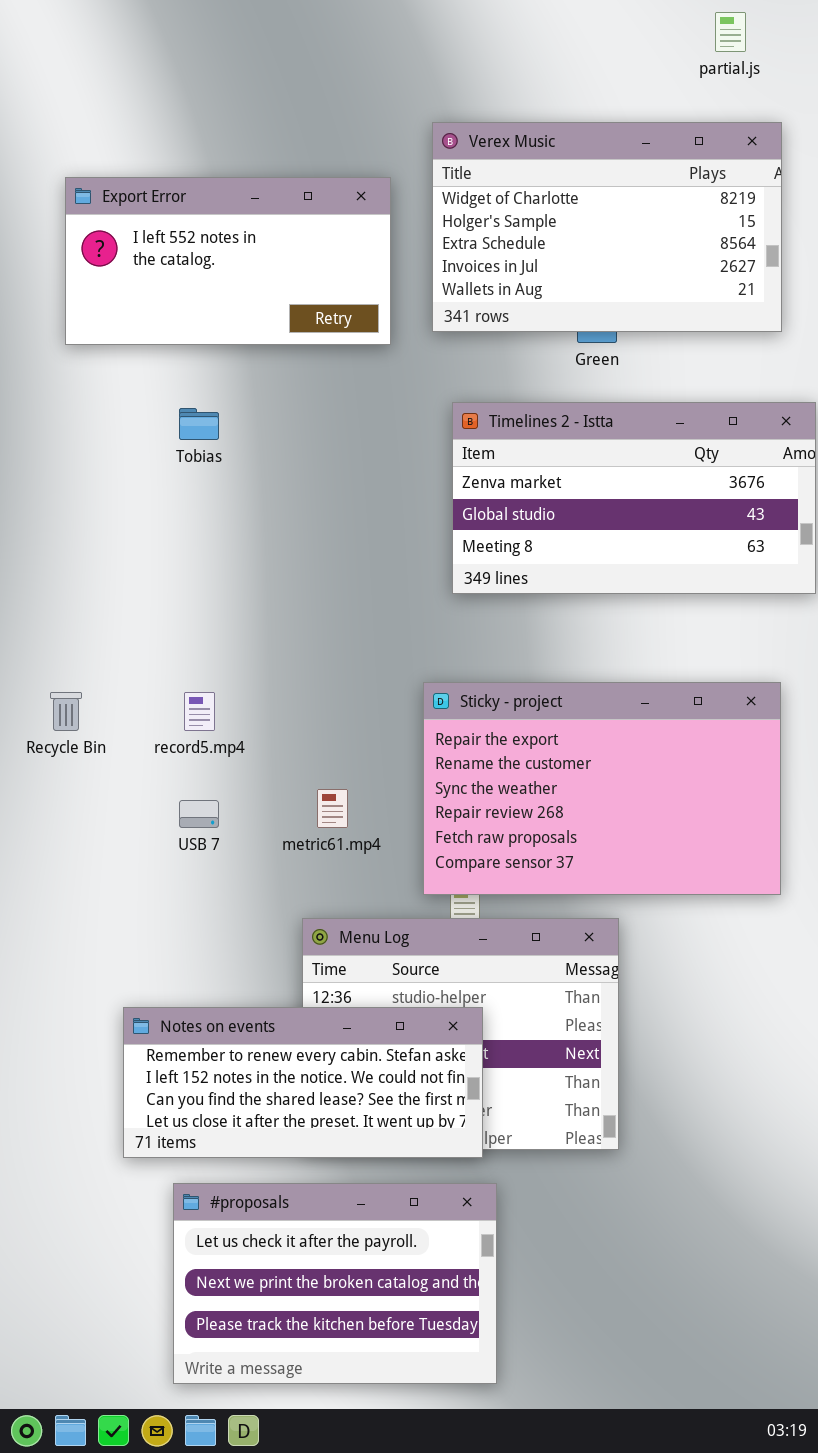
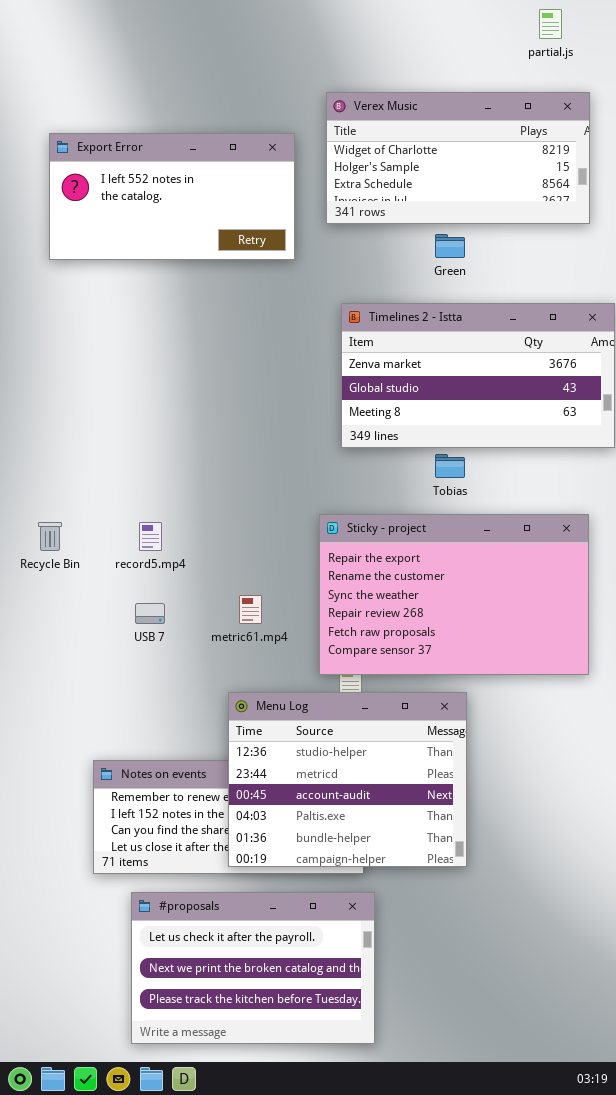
Verex Music: [432,122,782,332] -> [326,92,590,224], resized
Tobias: [179,408,219,440] -> [435,454,465,478], moved
Menu Log: [302,918,619,1150] -> [228,692,467,867], raised

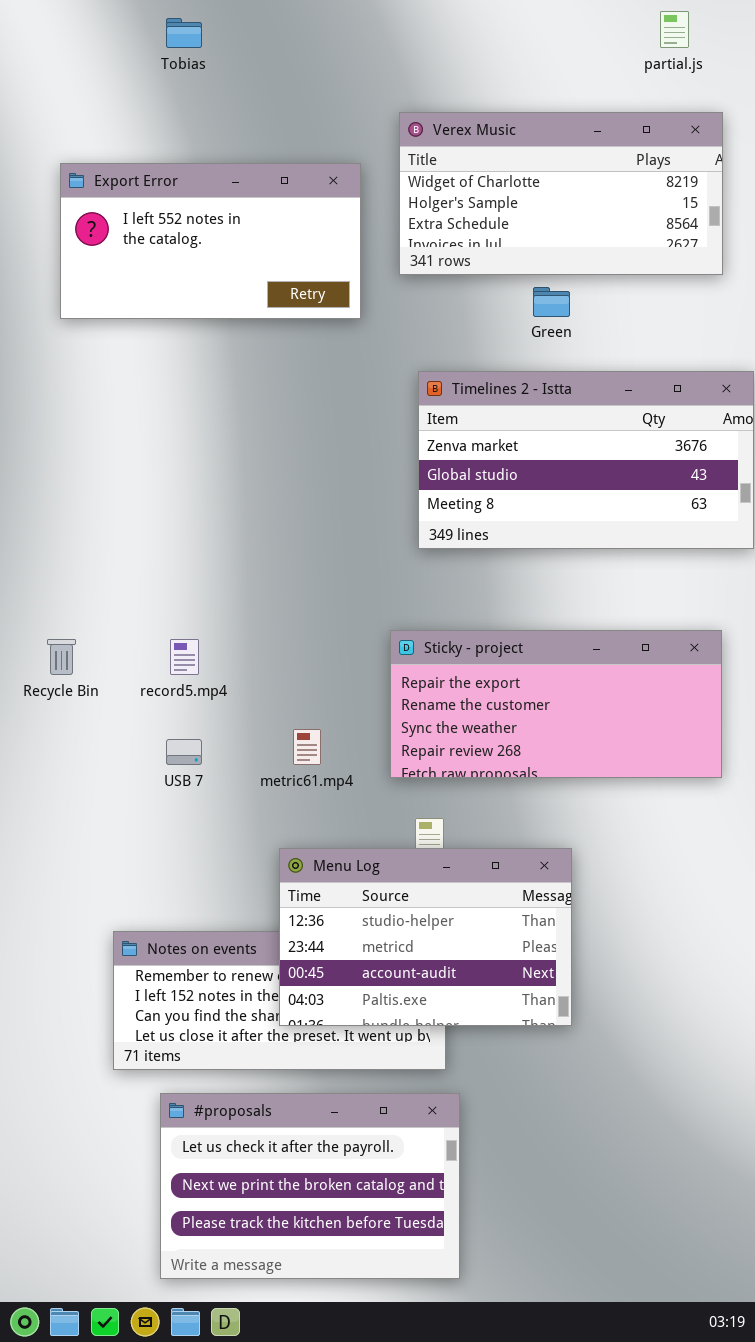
Tobias: [435,454,465,478] -> [166,18,202,48], moved
Sticky - project: [319,514,589,675] -> [390,630,722,778], resized
Menu Log: [228,692,467,867] -> [279,848,572,1026], resized

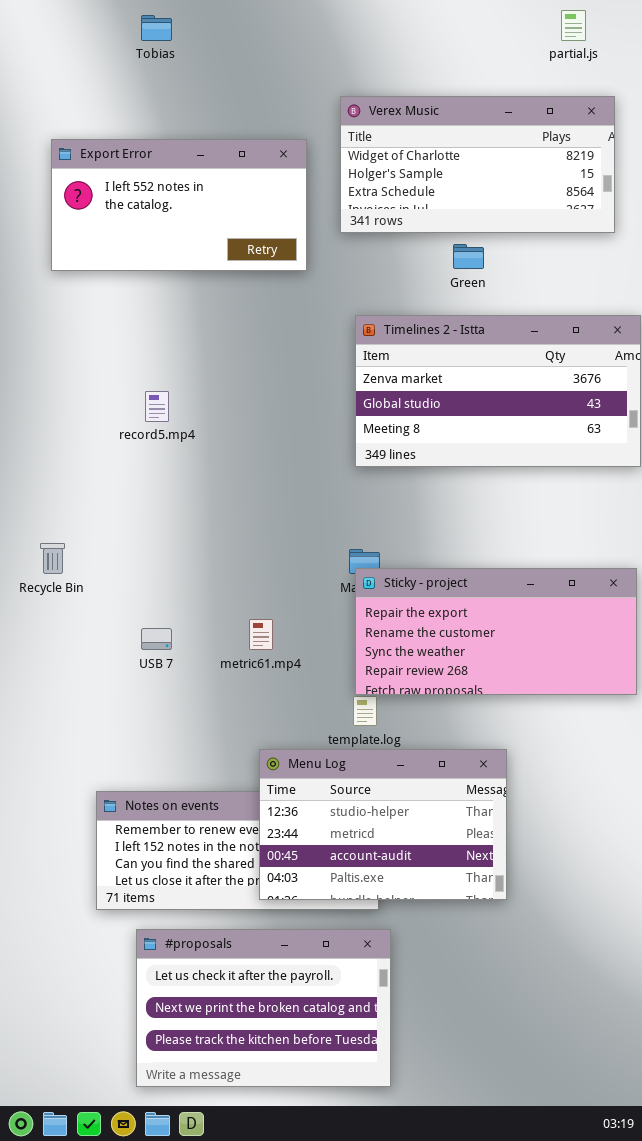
Sticky - project: [390,630,722,778] -> [355,568,637,695], moved
record5.mp4: [170,639,199,675] -> [145,391,169,422], moved
Menu Log: [279,848,572,1026] -> [259,749,507,900], moved

